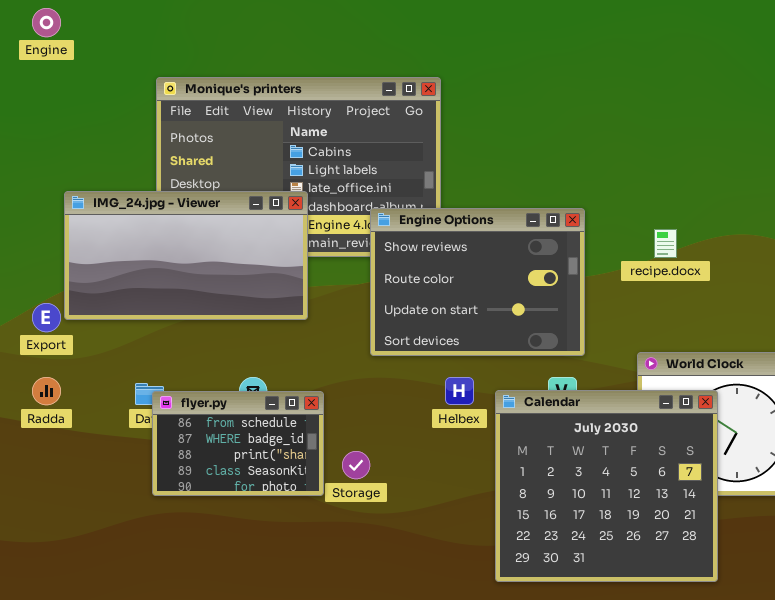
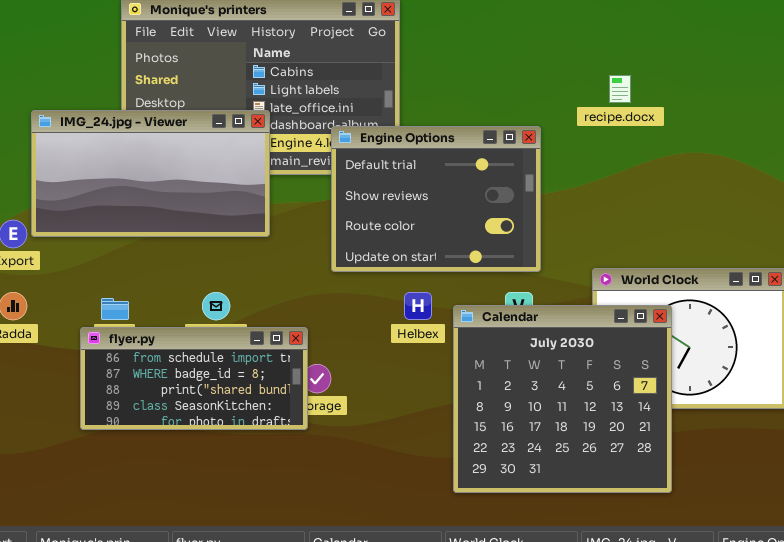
Engine Options: [370,208,585,356] -> [331,126,541,272], scrolled up 1 row
recipe.docx: [654,229,677,258] -> [609,75,631,103], moved
flyer.py: [152,391,324,496] -> [80,327,308,430], moved, resized

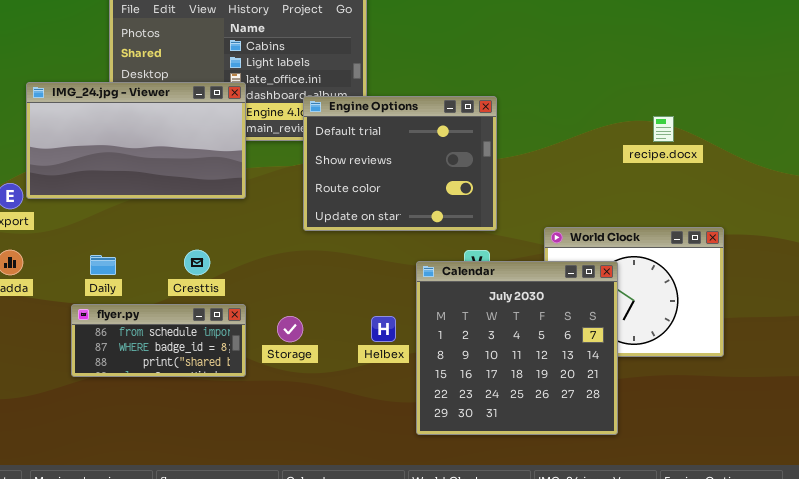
recipe.docx: [609,75,631,103] -> [653,116,674,142], moved
Helbex: [404,292,432,320] -> [371,316,396,342], moved
flyer.py: [80,327,308,430] -> [71,304,246,377], resized

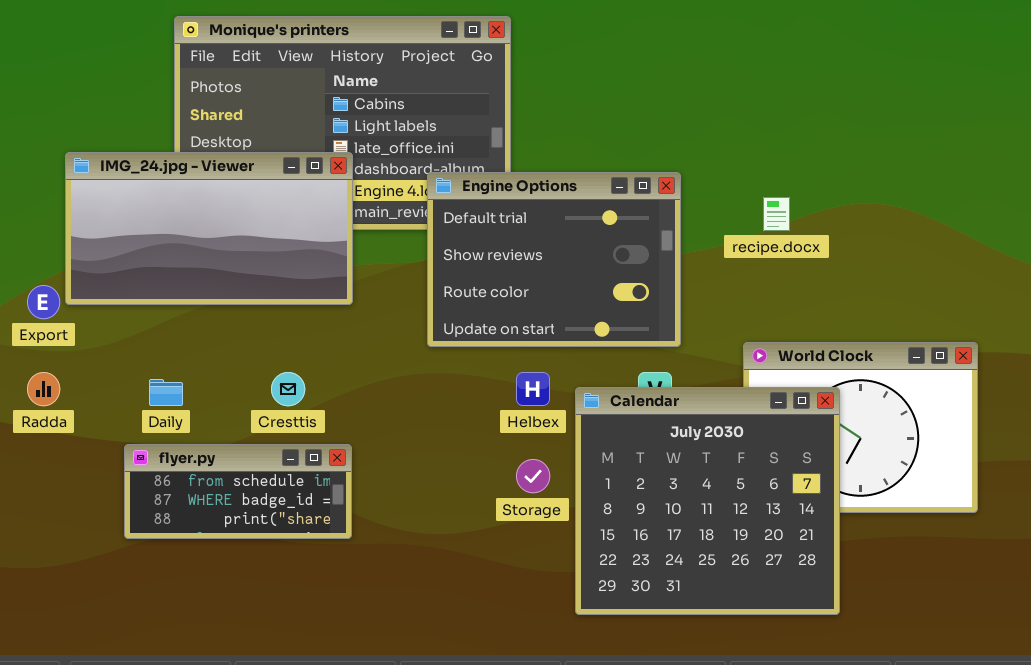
recipe.docx: [653,116,674,142] -> [763,197,790,231], moved
Storage: [277,316,303,342] -> [516,459,550,493], moved
Helbex: [371,316,396,342] -> [516,372,550,406], moved

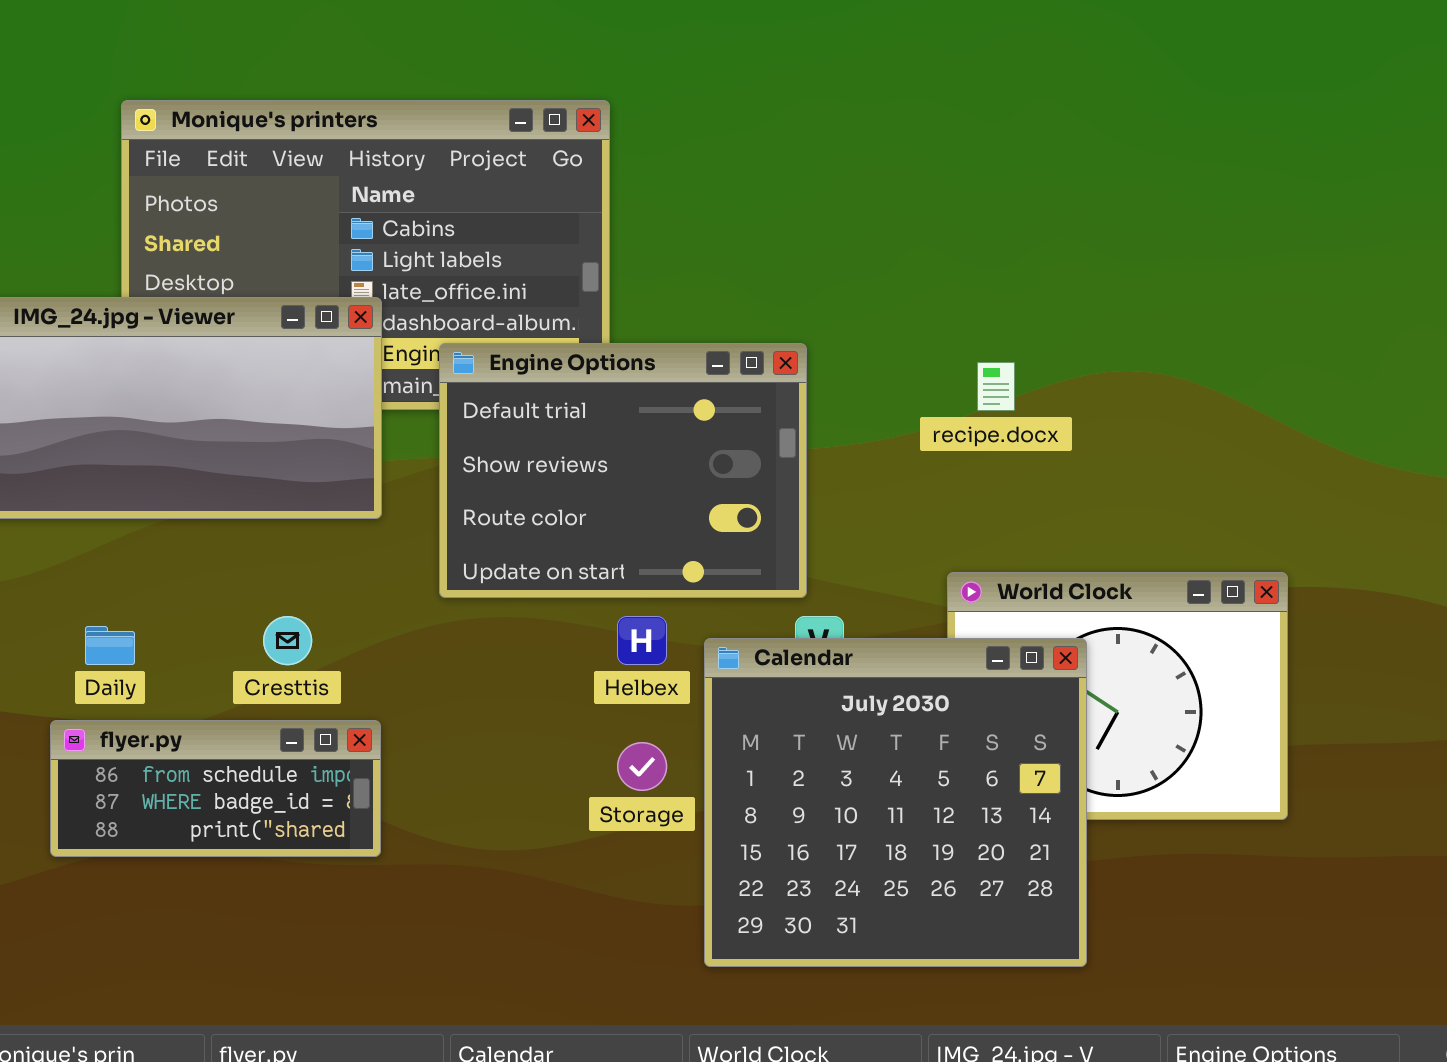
Engine Options: [427,172,681,347] -> [439,343,807,598], moved

